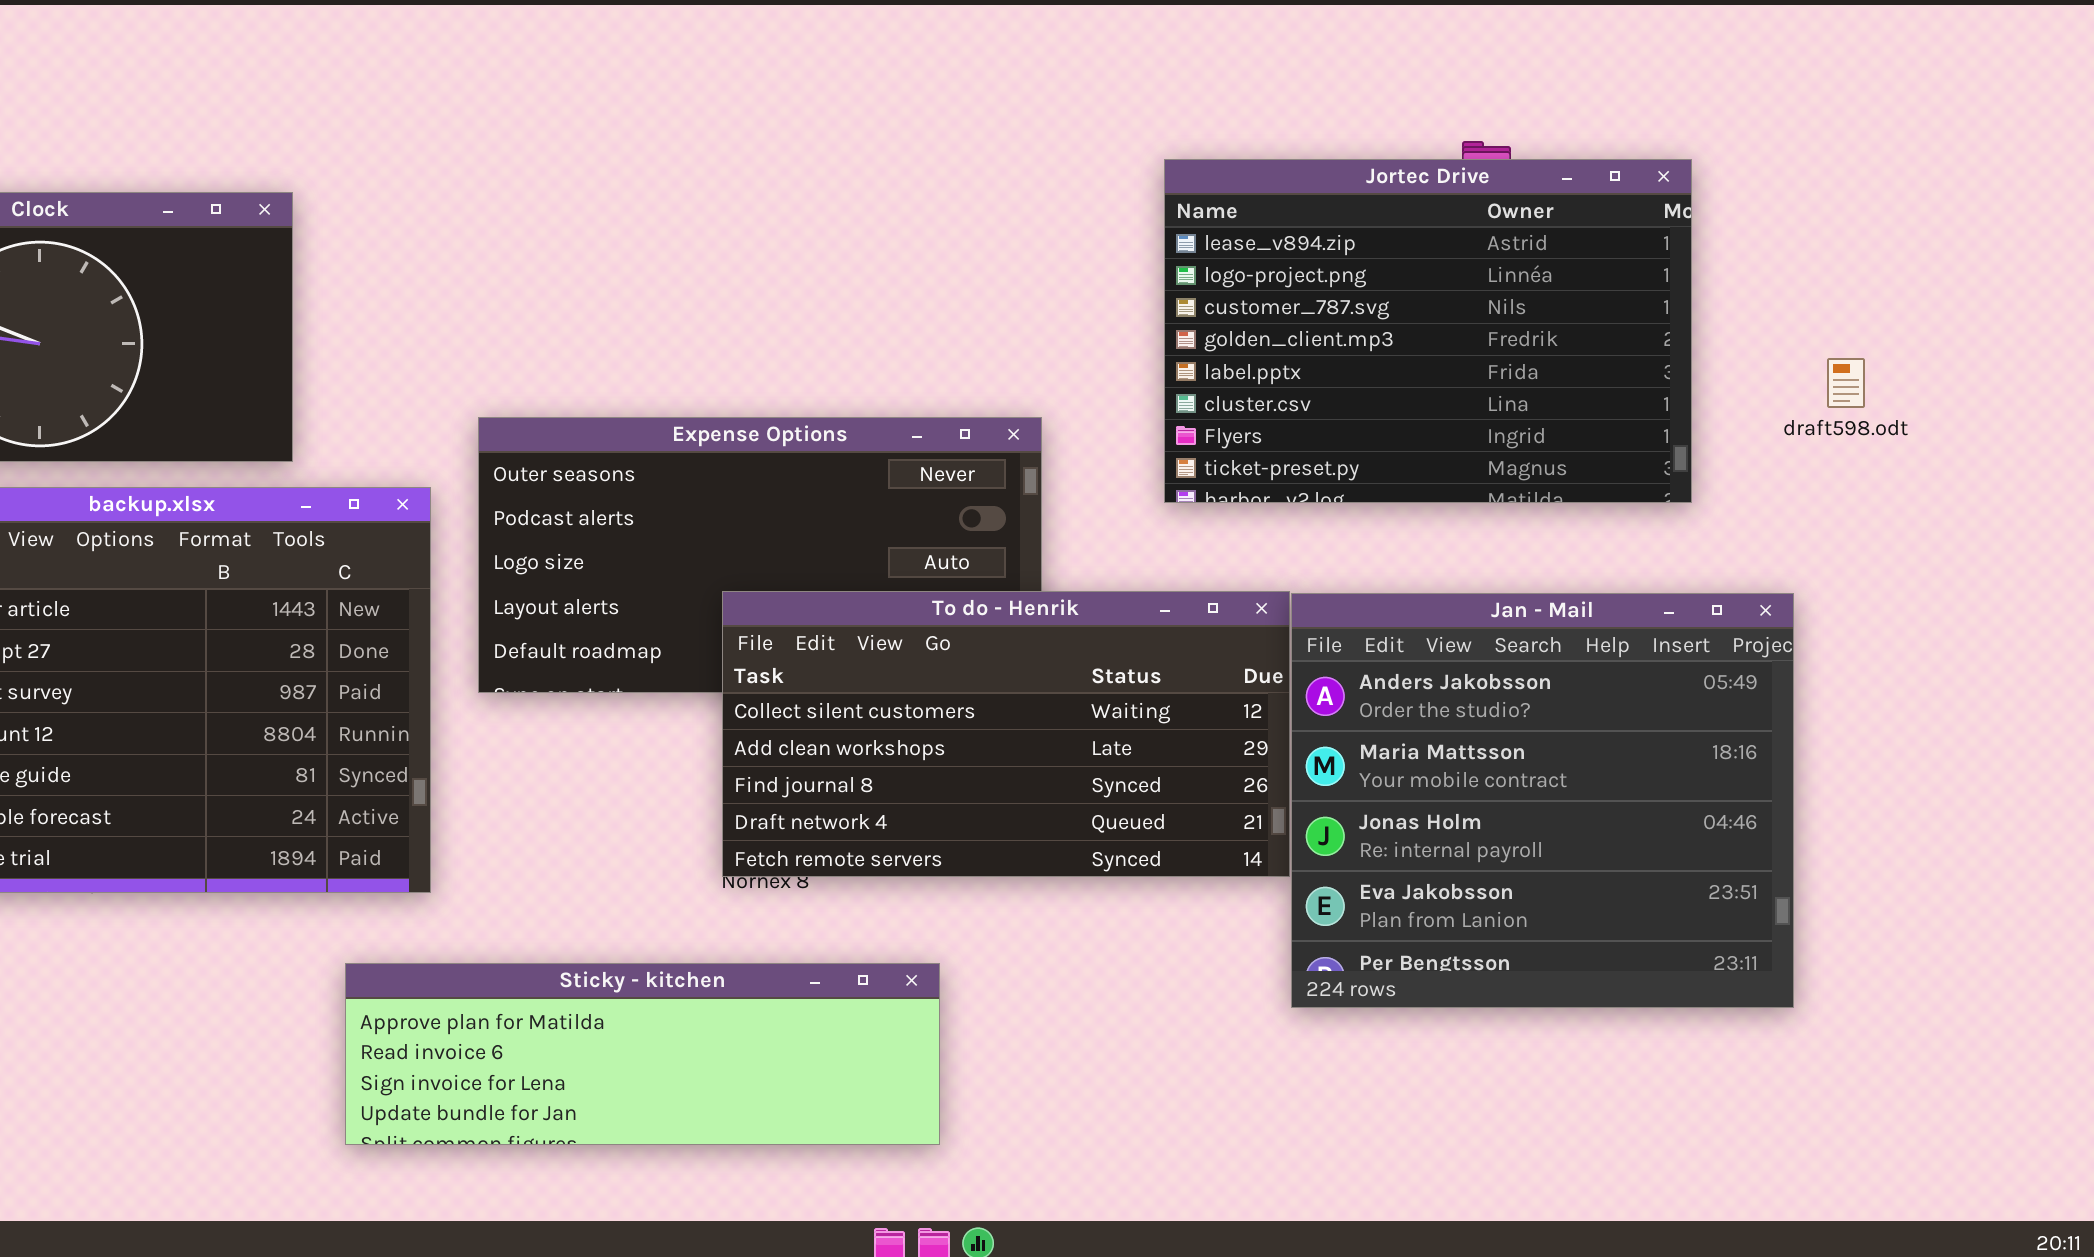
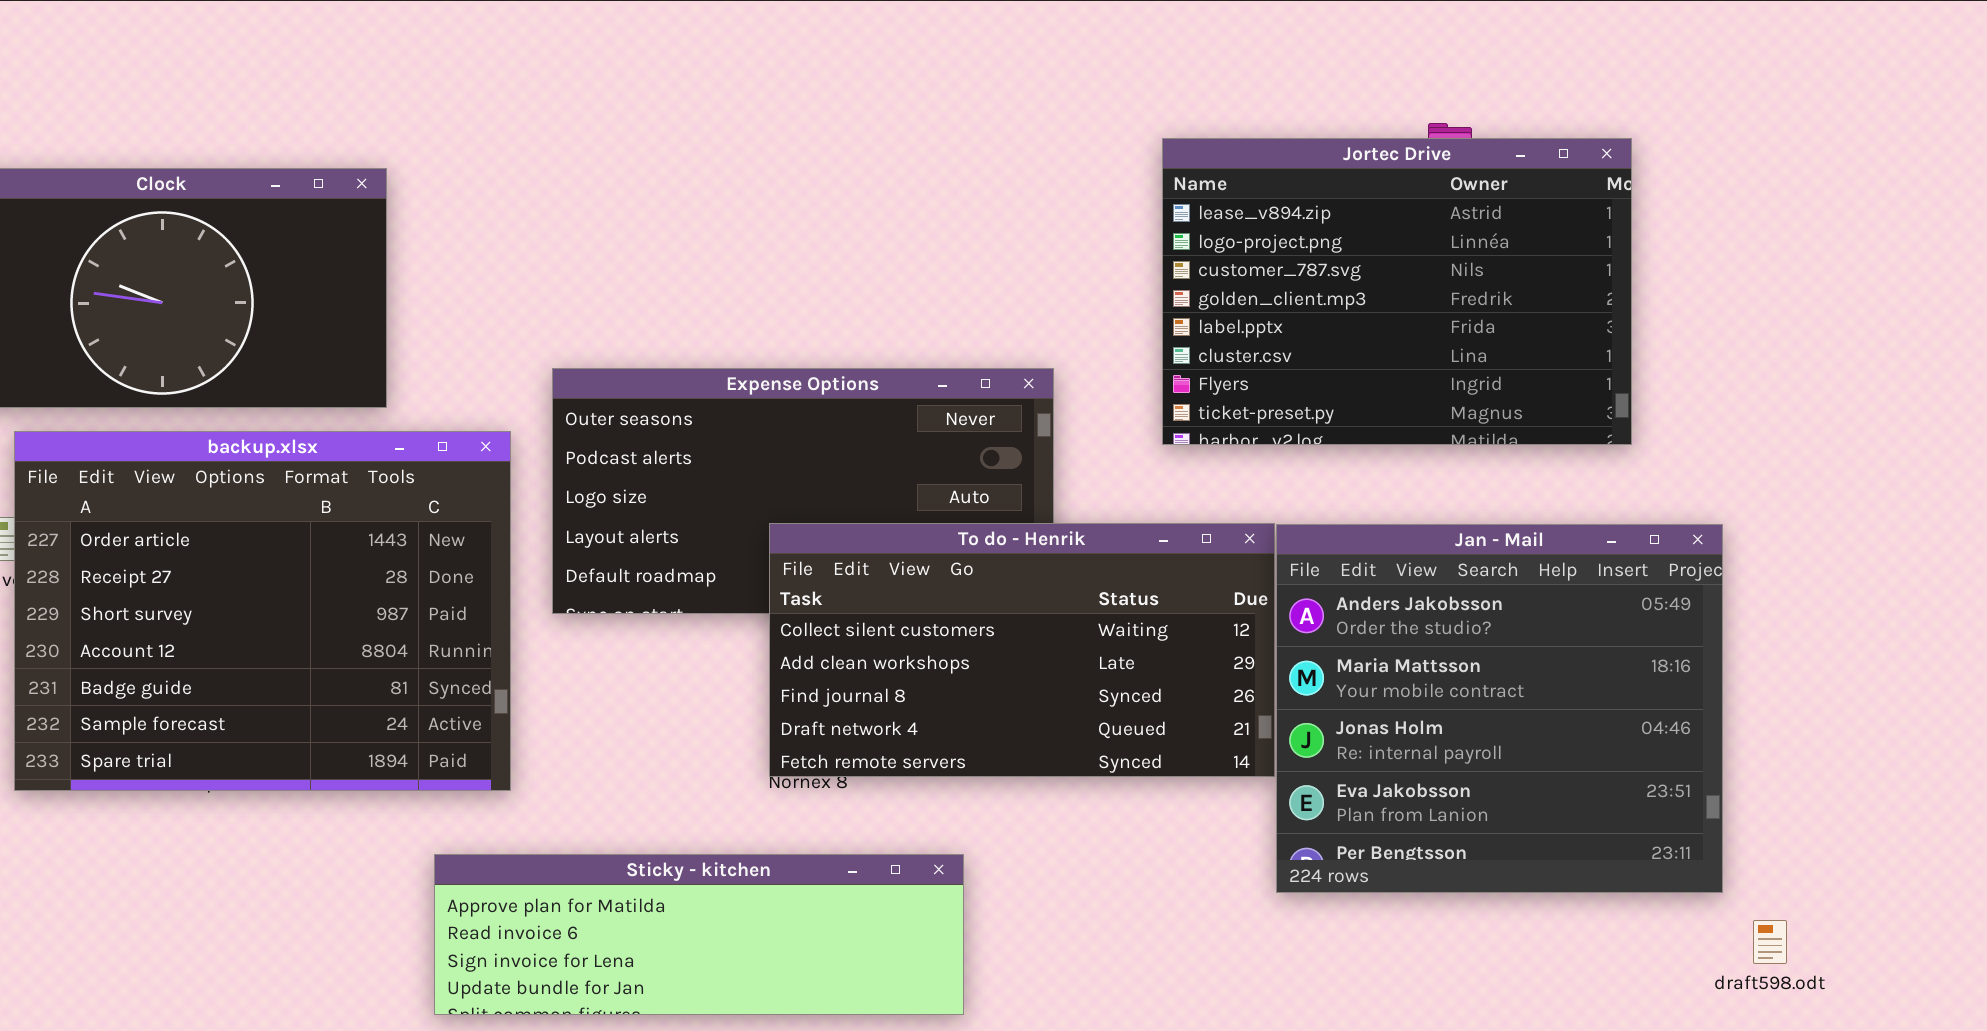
draft598.odt: [1827,358,1865,408] -> [1753,920,1787,964], moved

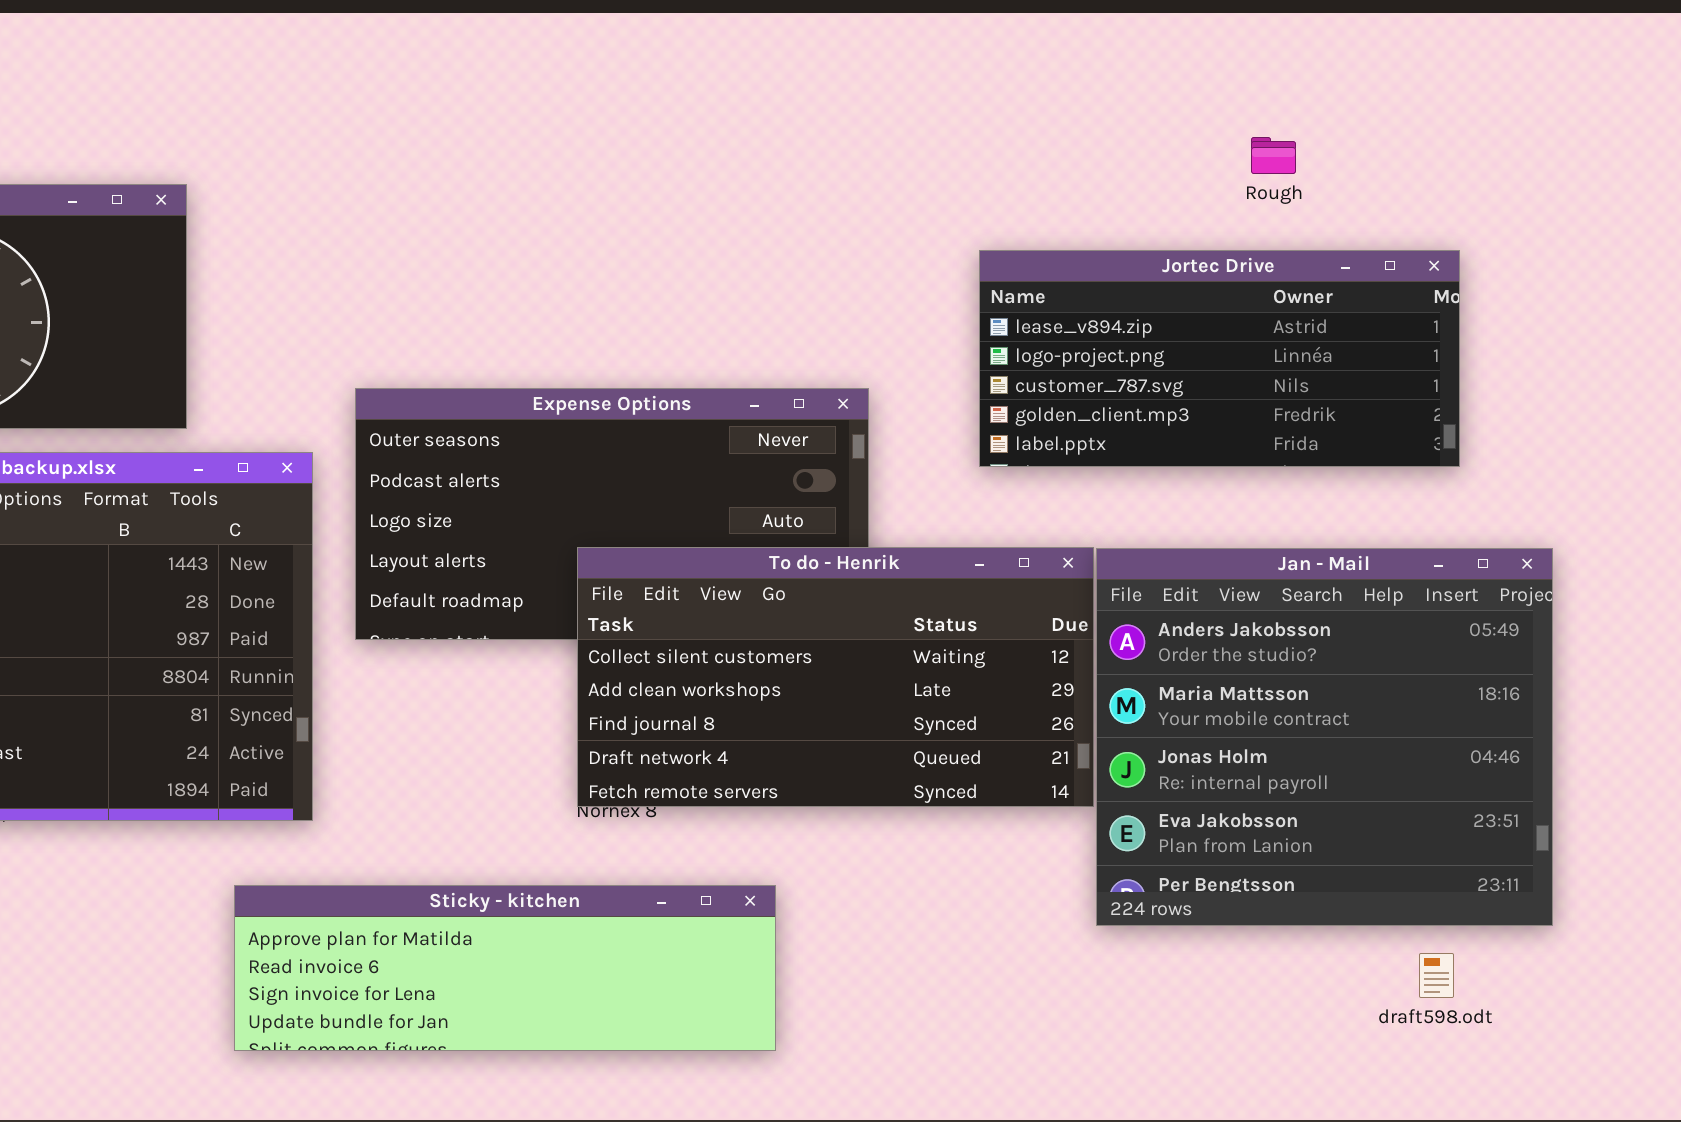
Jortec Drive: [1162,138,1632,445] -> [979,250,1460,467], resized
draft598.odt: [1753,920,1787,964] -> [1419,953,1454,998], moved

